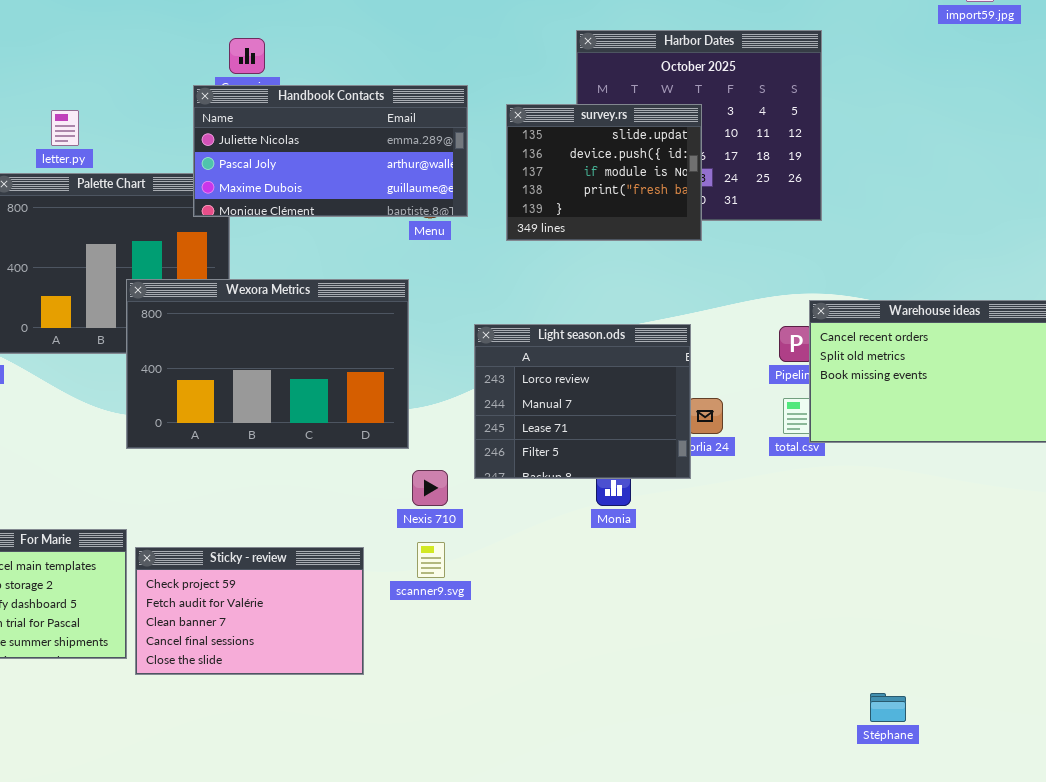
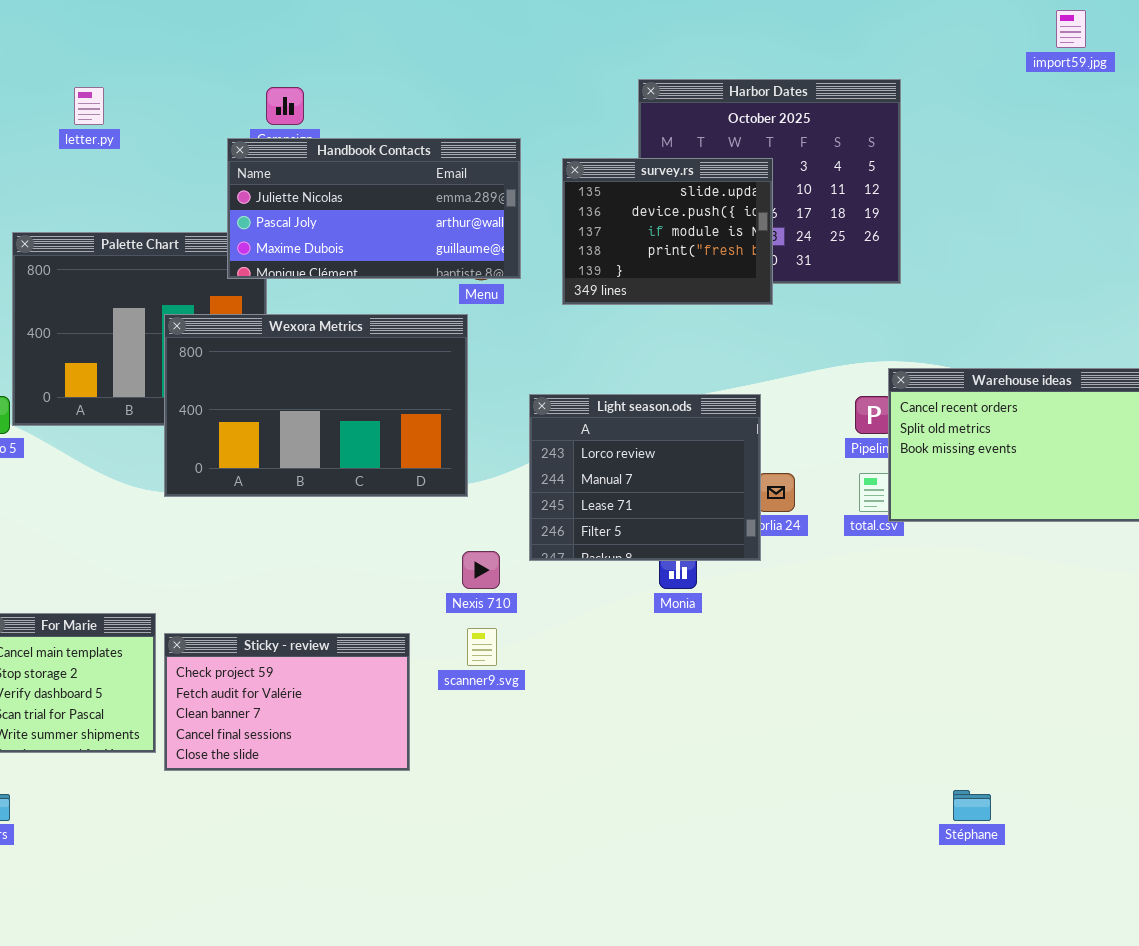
letter.py: [51,110,79,146] -> [74,87,104,125], moved
Wexora Metrics: [126,279,409,449] -> [164,314,468,497], moved

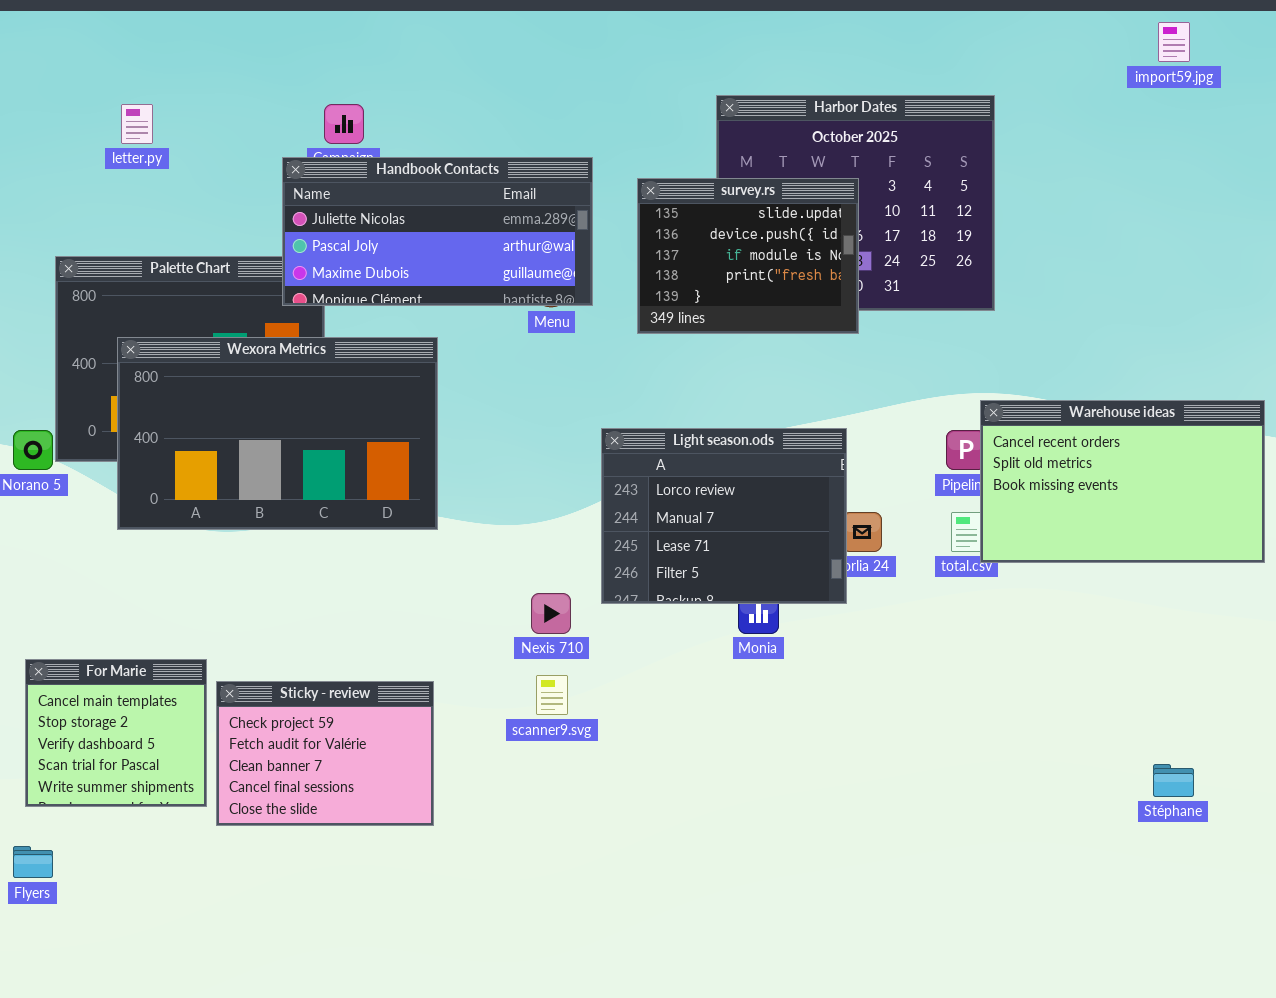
Wexora Metrics: [164,314,468,497] -> [117,337,438,530], moved
Sticky - review: [164,633,410,771] -> [216,681,434,826], resized
Stéphane: [953,790,991,821] -> [1153,764,1194,797], moved

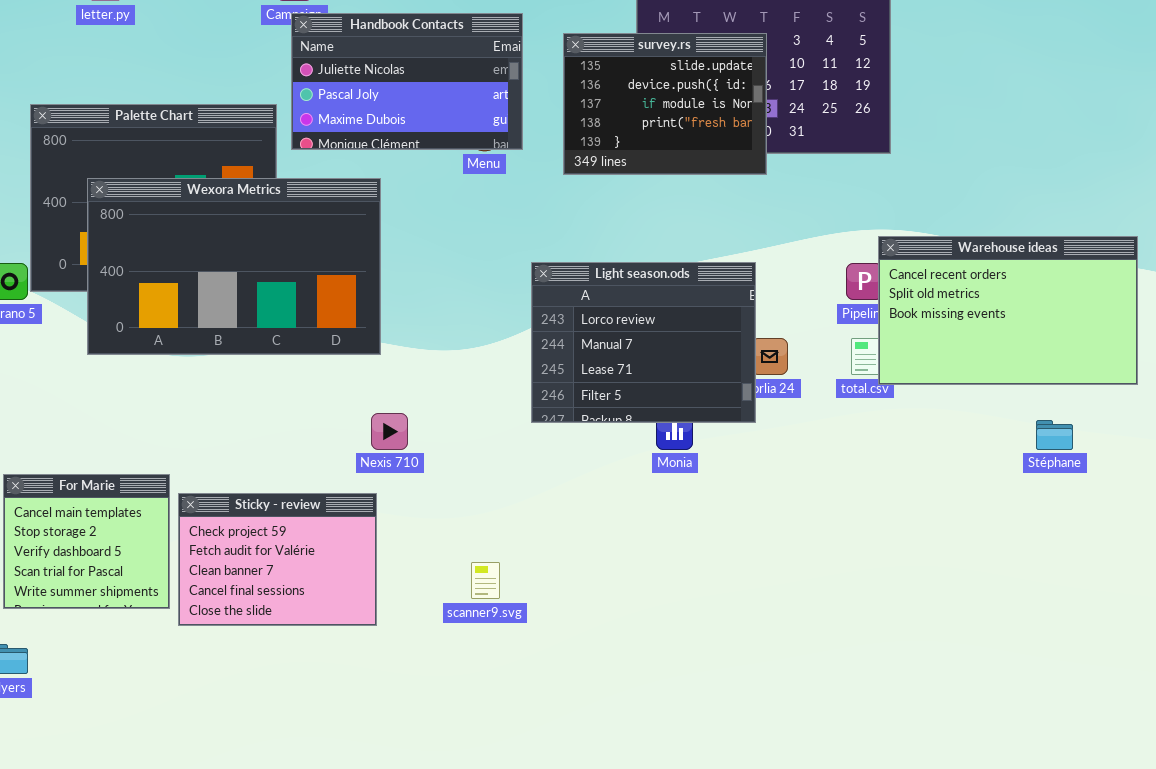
Handbook Contacts: [282,157,593,306] -> [291,13,523,150], resized
Nexis 710: [531,593,571,634] -> [371,413,408,450], moved
scanner9.svg: [536,675,568,715] -> [471,562,500,599], moved
Stéphane: [1153,764,1194,797] -> [1036,420,1073,450], moved

